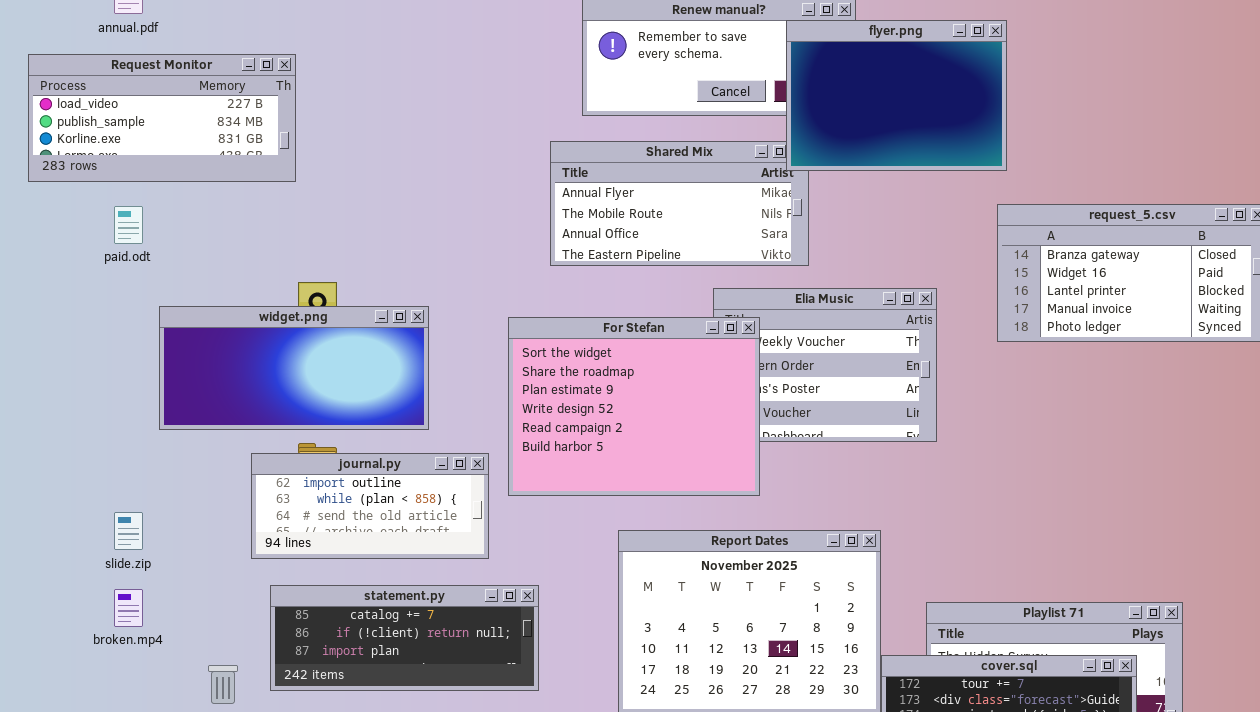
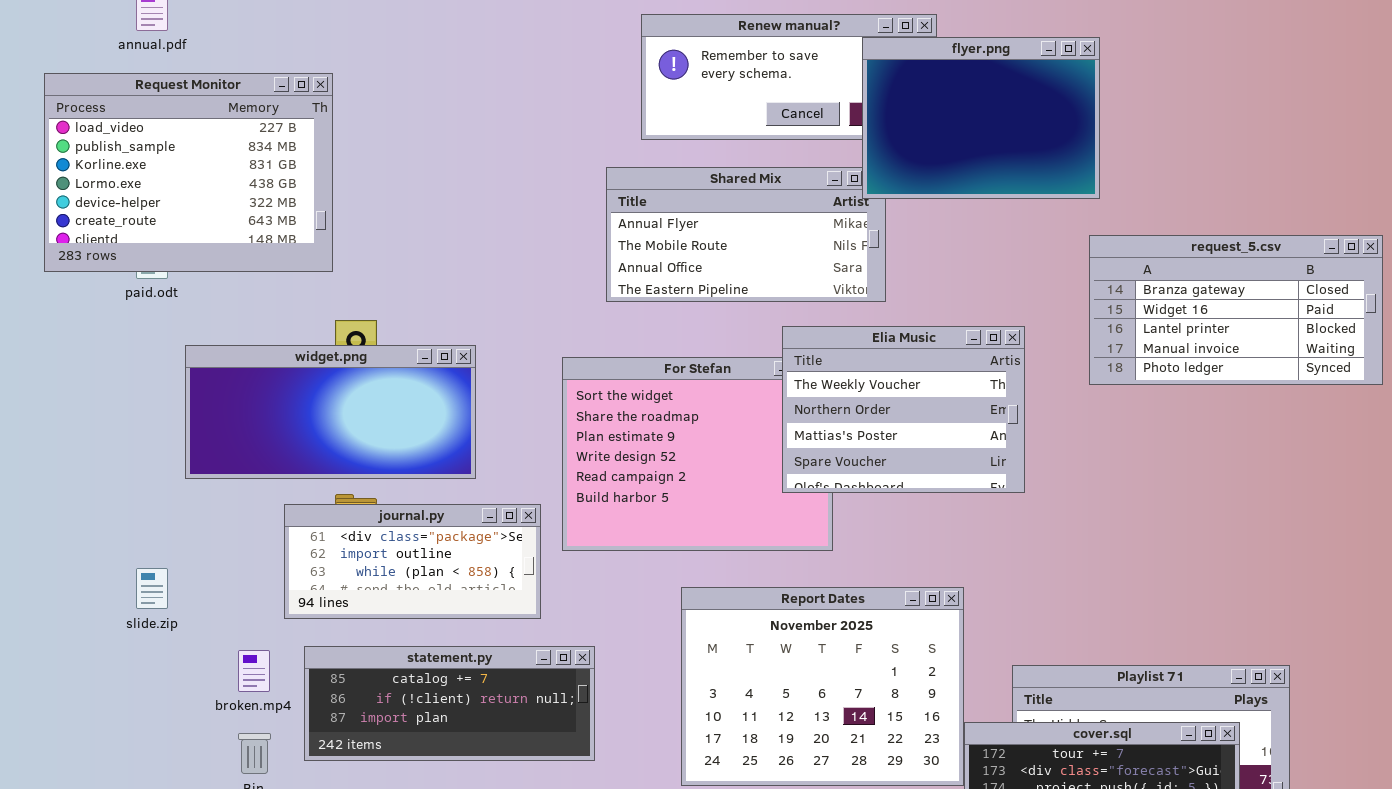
Request Monitor: [28,54,296,182] -> [44,73,333,272], resized
Elia Music: [713,288,937,442] -> [782,326,1025,493], raised
journal.py: [251,453,489,559] -> [284,504,541,619], scrolled up 1 row
broken.mp4: [114,589,143,627] -> [238,650,270,692], moved

